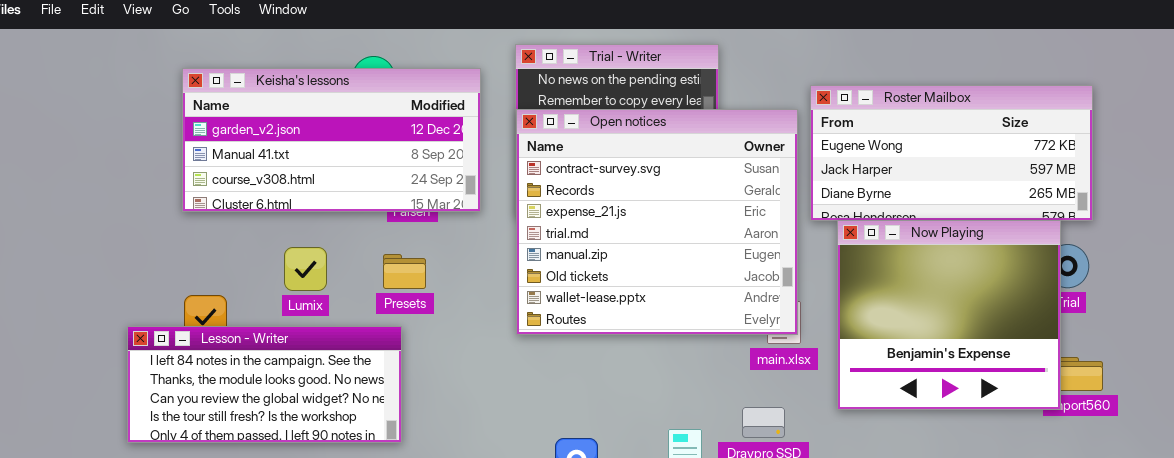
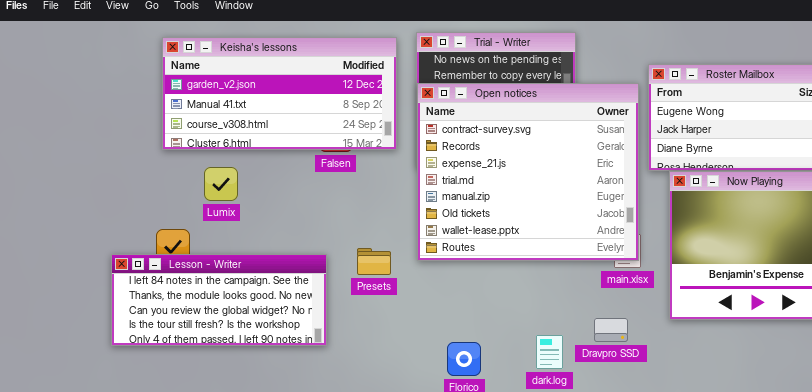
Keisha's lessons: [182,68,481,212] -> [162,37,397,150], moved
Lumix: [284,247,327,291] -> [204,167,238,201], moved
Presets: [383,254,426,289] -> [357,248,391,275], moved

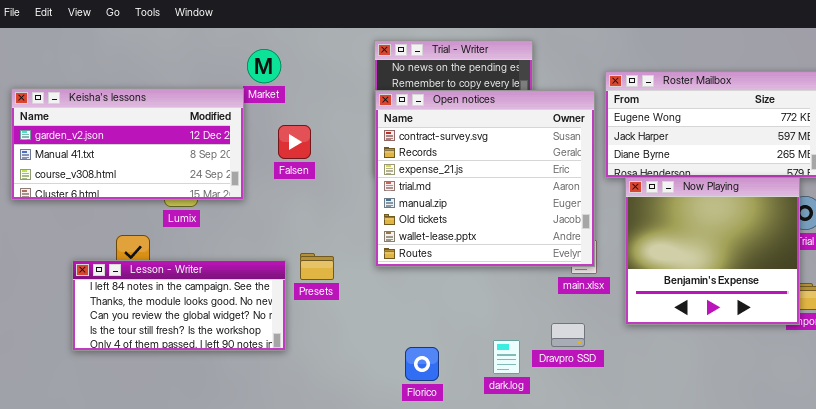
Keisha's lessons: [162,37,397,150] -> [11,88,244,200], moved
Presets: [357,248,391,275] -> [300,253,334,280], moved

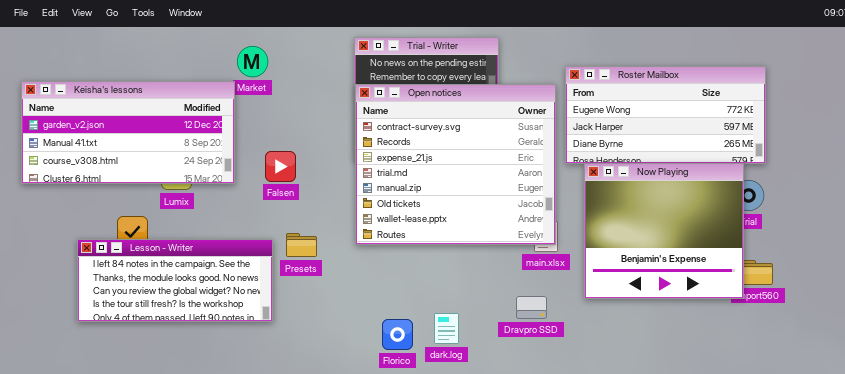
Falsen: [278,125,311,159] -> [265,151,296,182], moved
dark.log: [493,340,520,374] -> [434,313,459,344], moved

